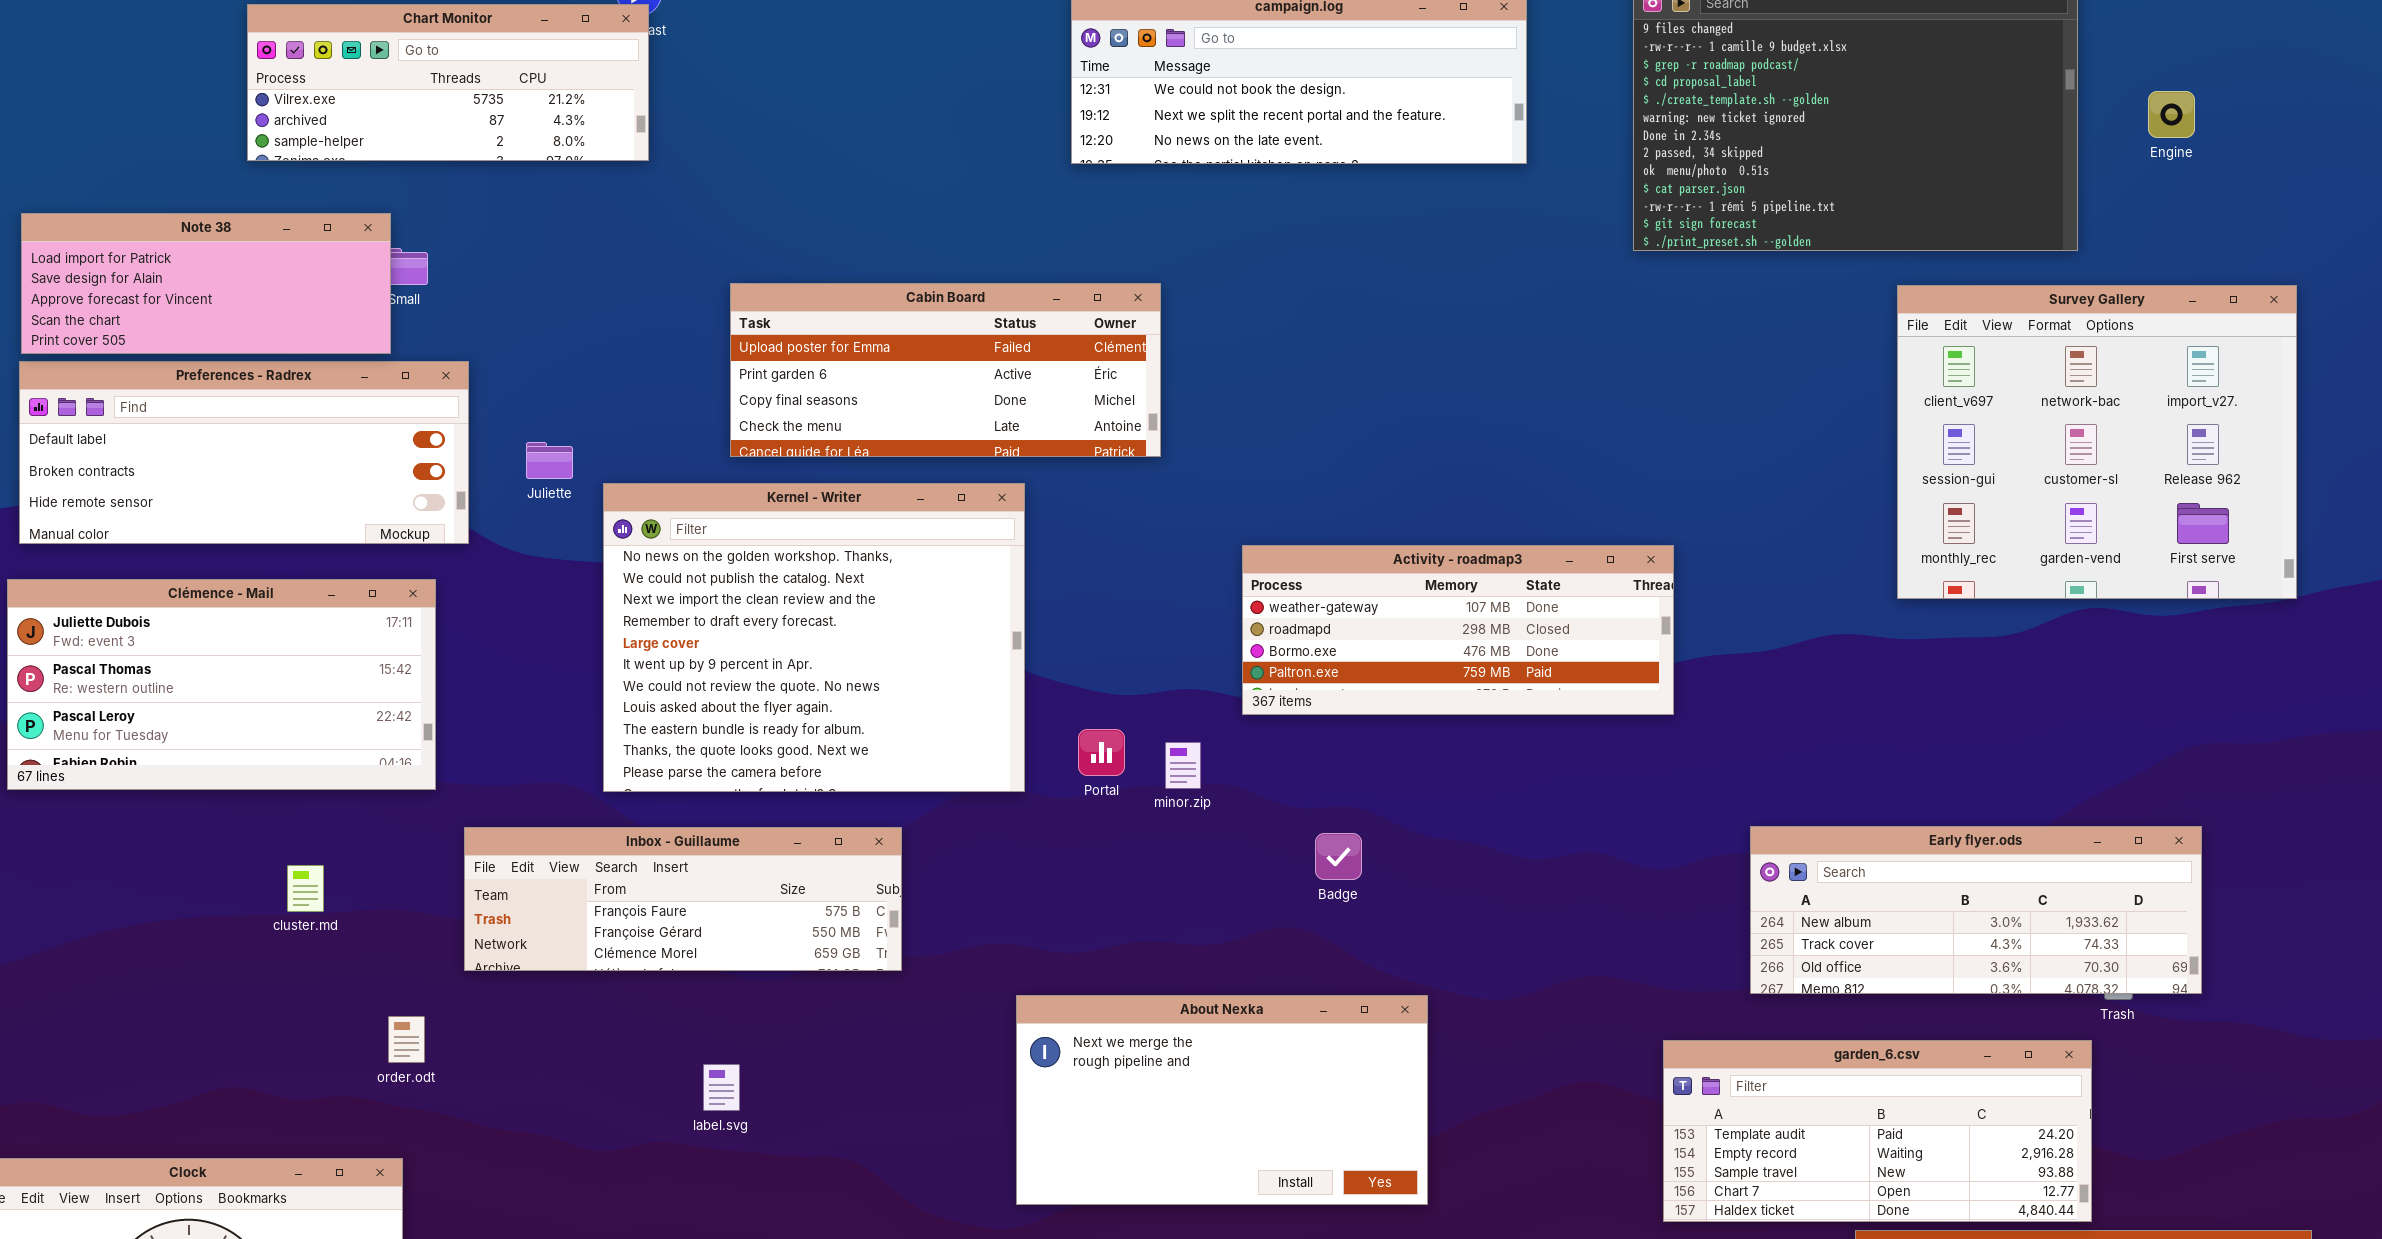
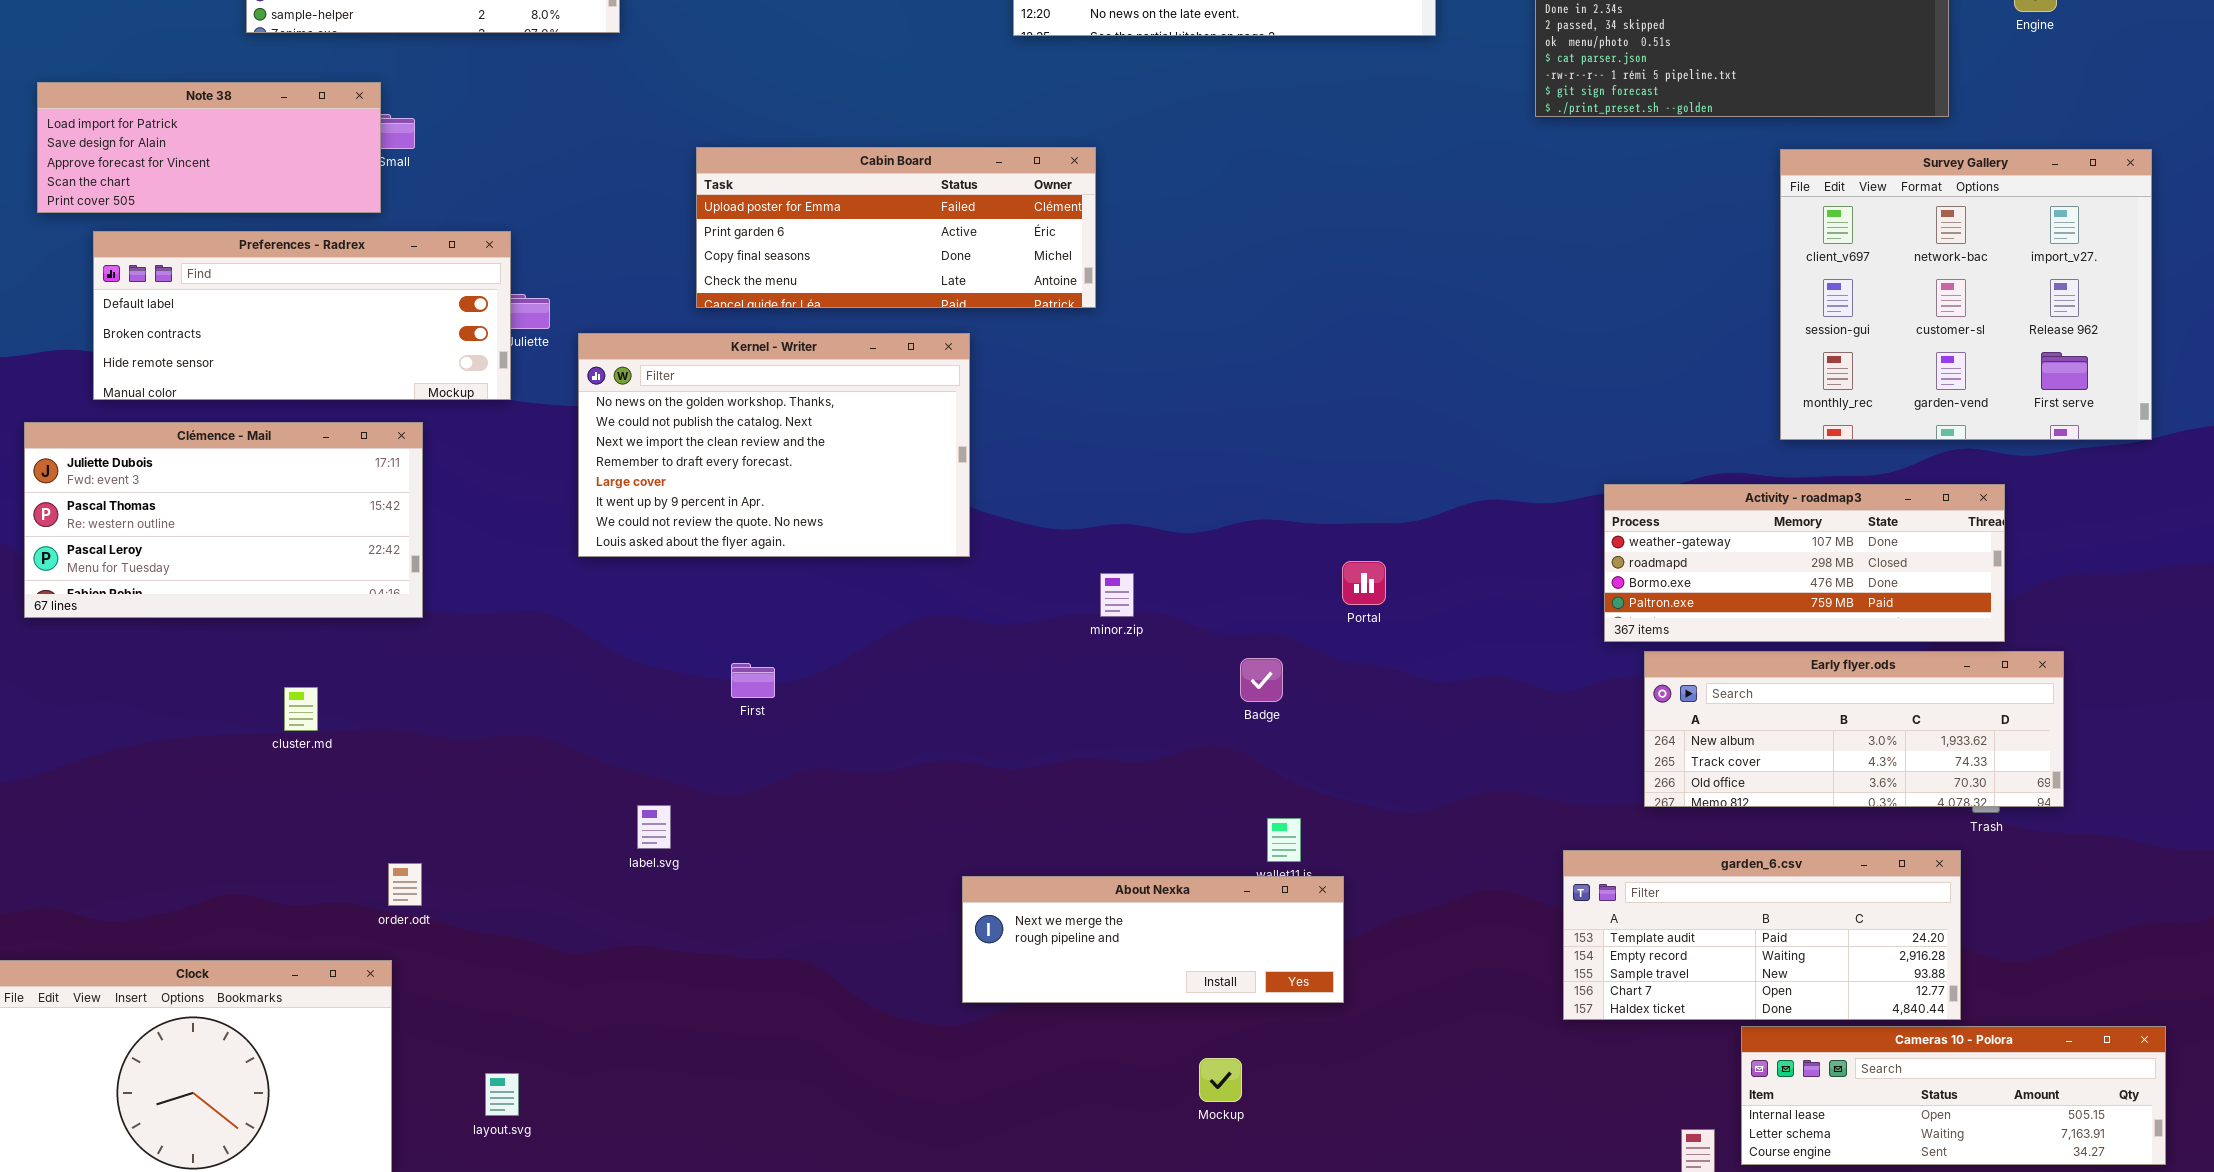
Preferences - Radrex: [19,361,469,544] -> [93,231,511,400], moved
Kernel - Writer: [603,483,1025,792] -> [578,333,970,557], resized
Activity - roadmap3: [1242,545,1674,715] -> [1604,484,2005,642], moved
Portal: [1078,729,1125,776] -> [1342,561,1386,605], moved
Inbox - Guillaume: [464,827,902,971] -> none, closed
About Nexka: [1016,995,1428,1205] -> [962,876,1344,1003], resized
order.odt: [388,1016,425,1063] -> [388,863,422,906], moved
label.svg: [703,1064,740,1111] -> [637,805,671,849], moved

